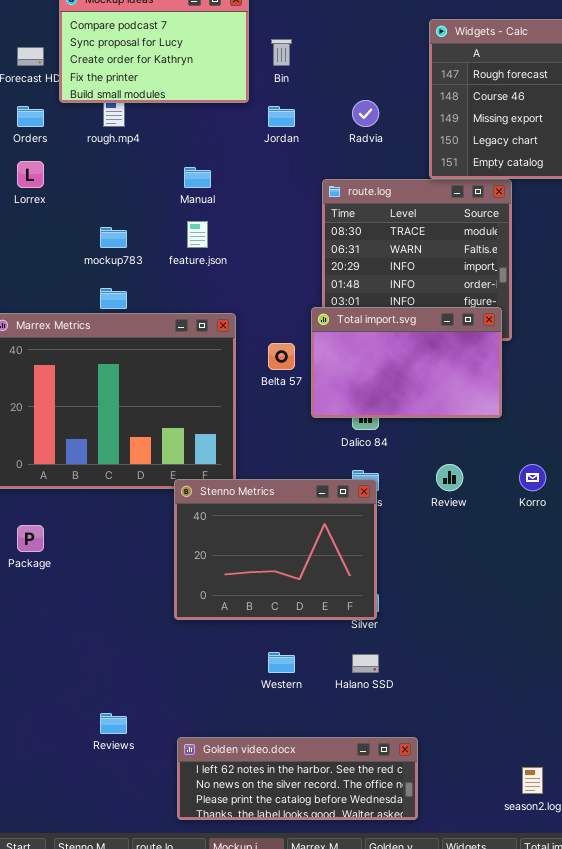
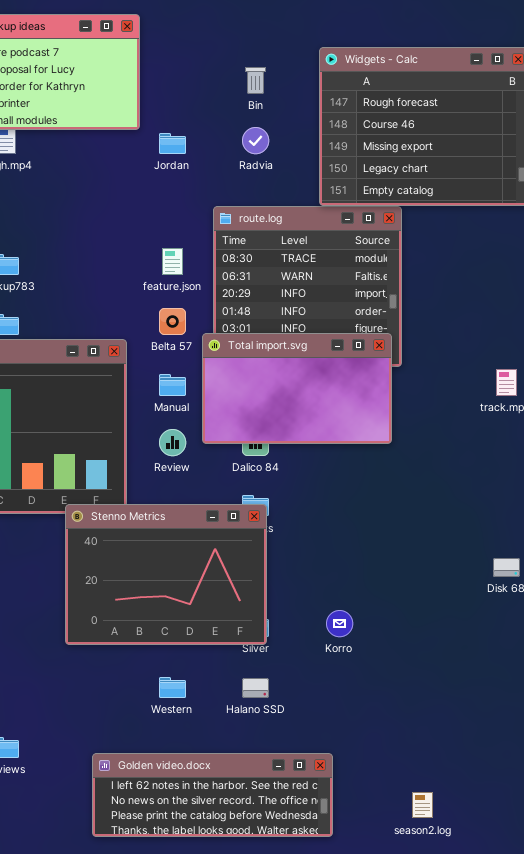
Bin: [271,39,292,66] -> [245,67,266,94], moved
Manual: [184,167,211,188] -> [159,374,186,396], moved
feature.json: [187,221,208,248] -> [162,248,183,275], moved
Belta 57: [268,343,295,370] -> [159,308,186,335], moved
Review: [436,464,463,491] -> [159,429,186,456], moved
Korro: [519,464,546,491] -> [326,610,353,637], moved
Golden video.docx: [177,737,418,820] -> [92,753,333,837], moved

